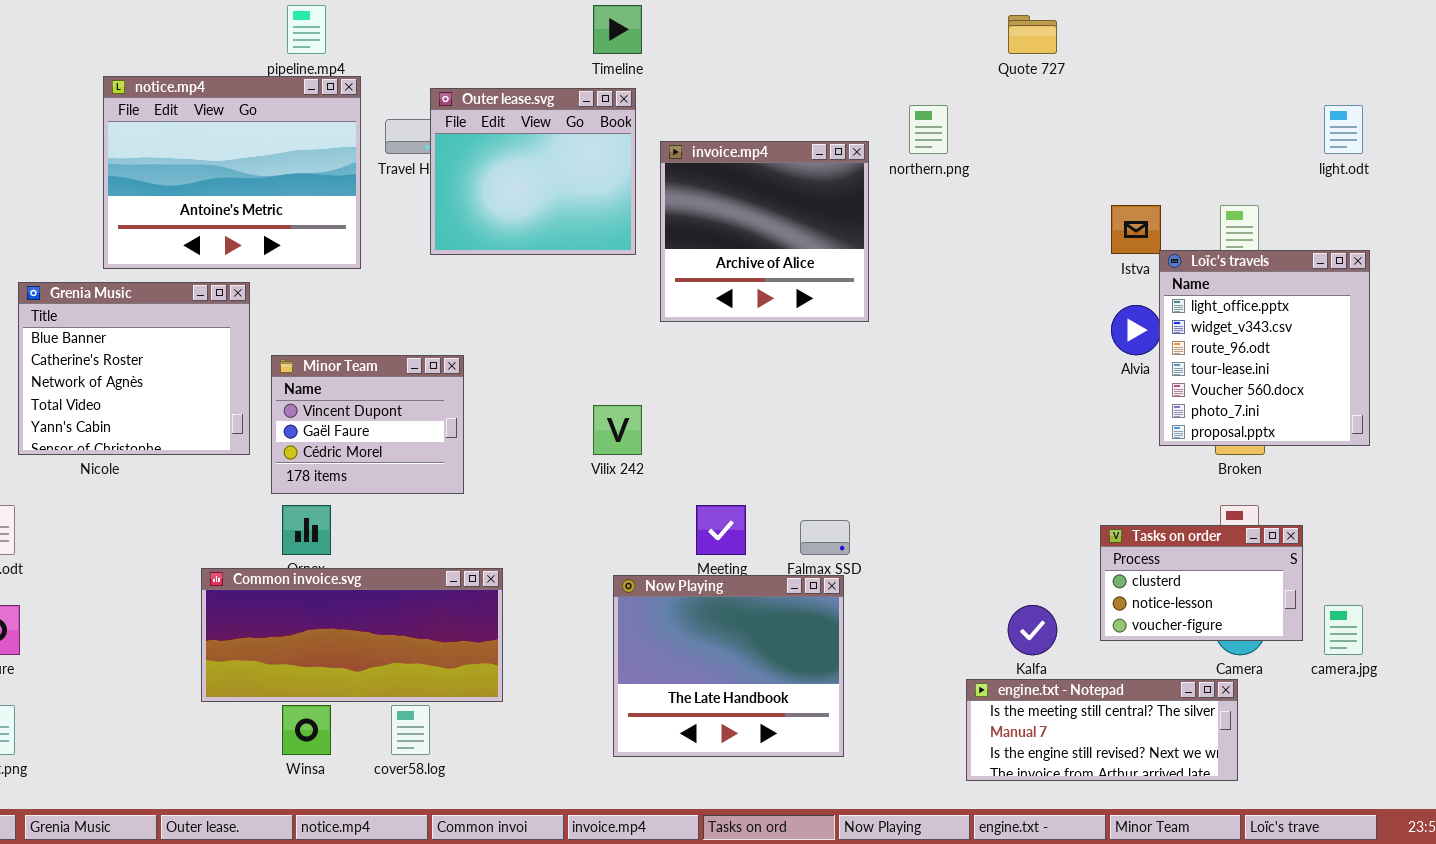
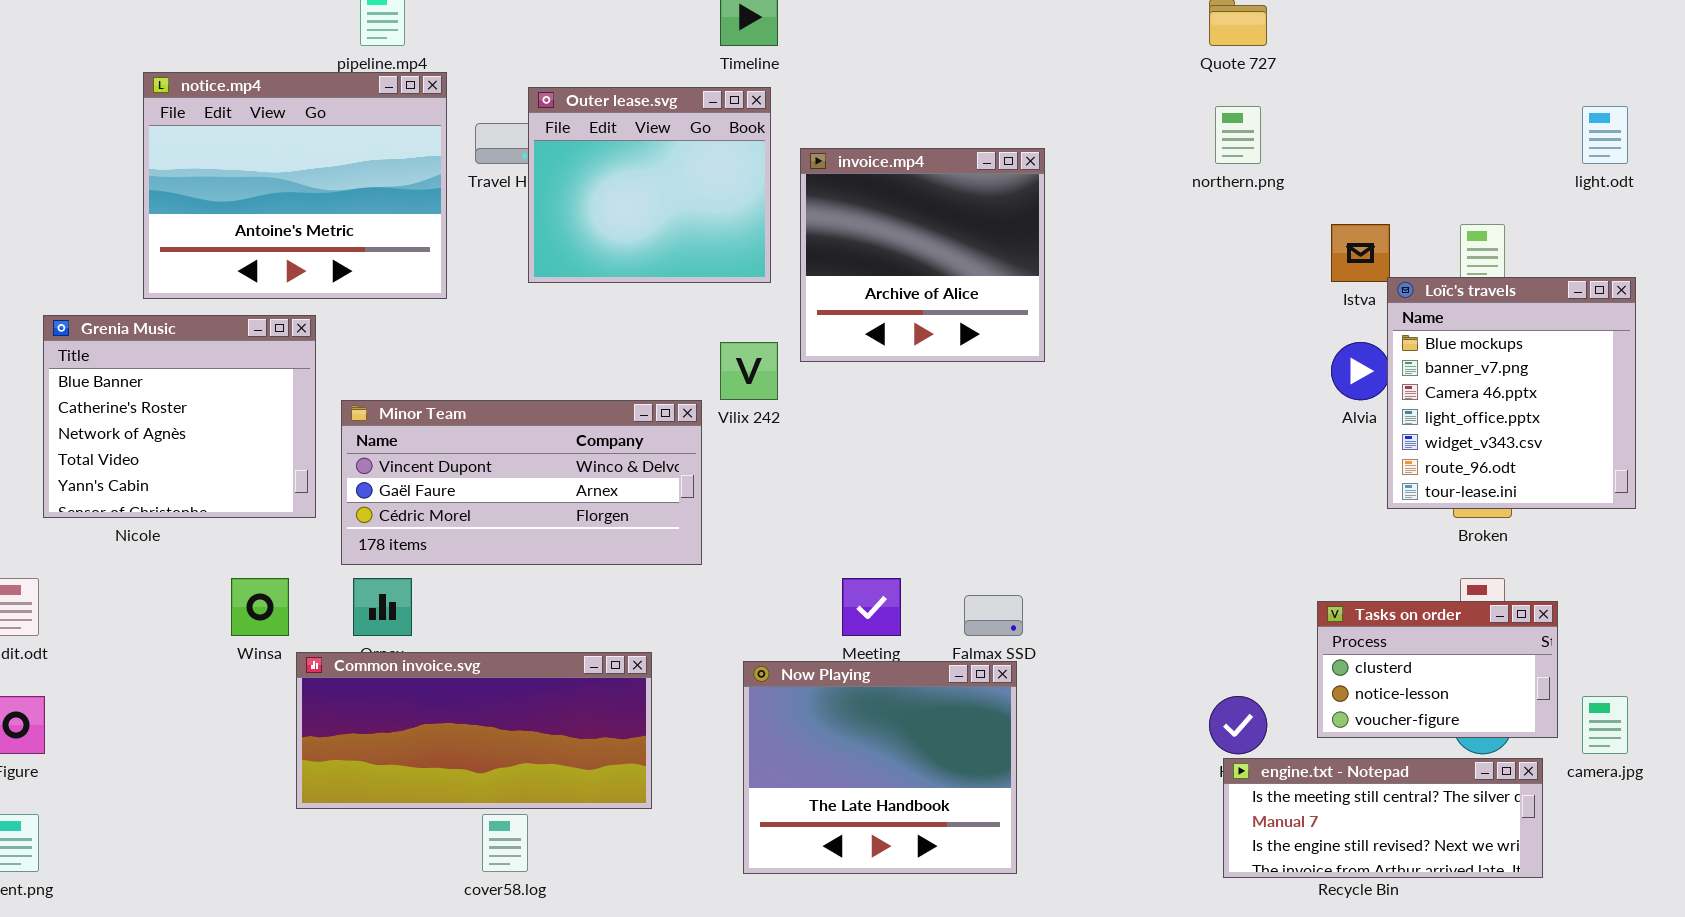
northern.png: [909,105,948,154] -> [1215,106,1261,164], moved
Loïc's travels: [1159,250,1370,446] -> [1387,277,1636,509], scrolled up 3 rows
Minor Team: [271,355,464,494] -> [341,400,702,565], resized
Vilix 242: [593,405,642,455] -> [720,342,778,400], moved
Common invoice.svg: [201,568,503,702] -> [296,652,652,809], moved
engine.txt - Notepad: [966,679,1238,781] -> [1223,758,1543,878], moved
Winsa: [282,705,331,755] -> [231,578,289,636], moved

